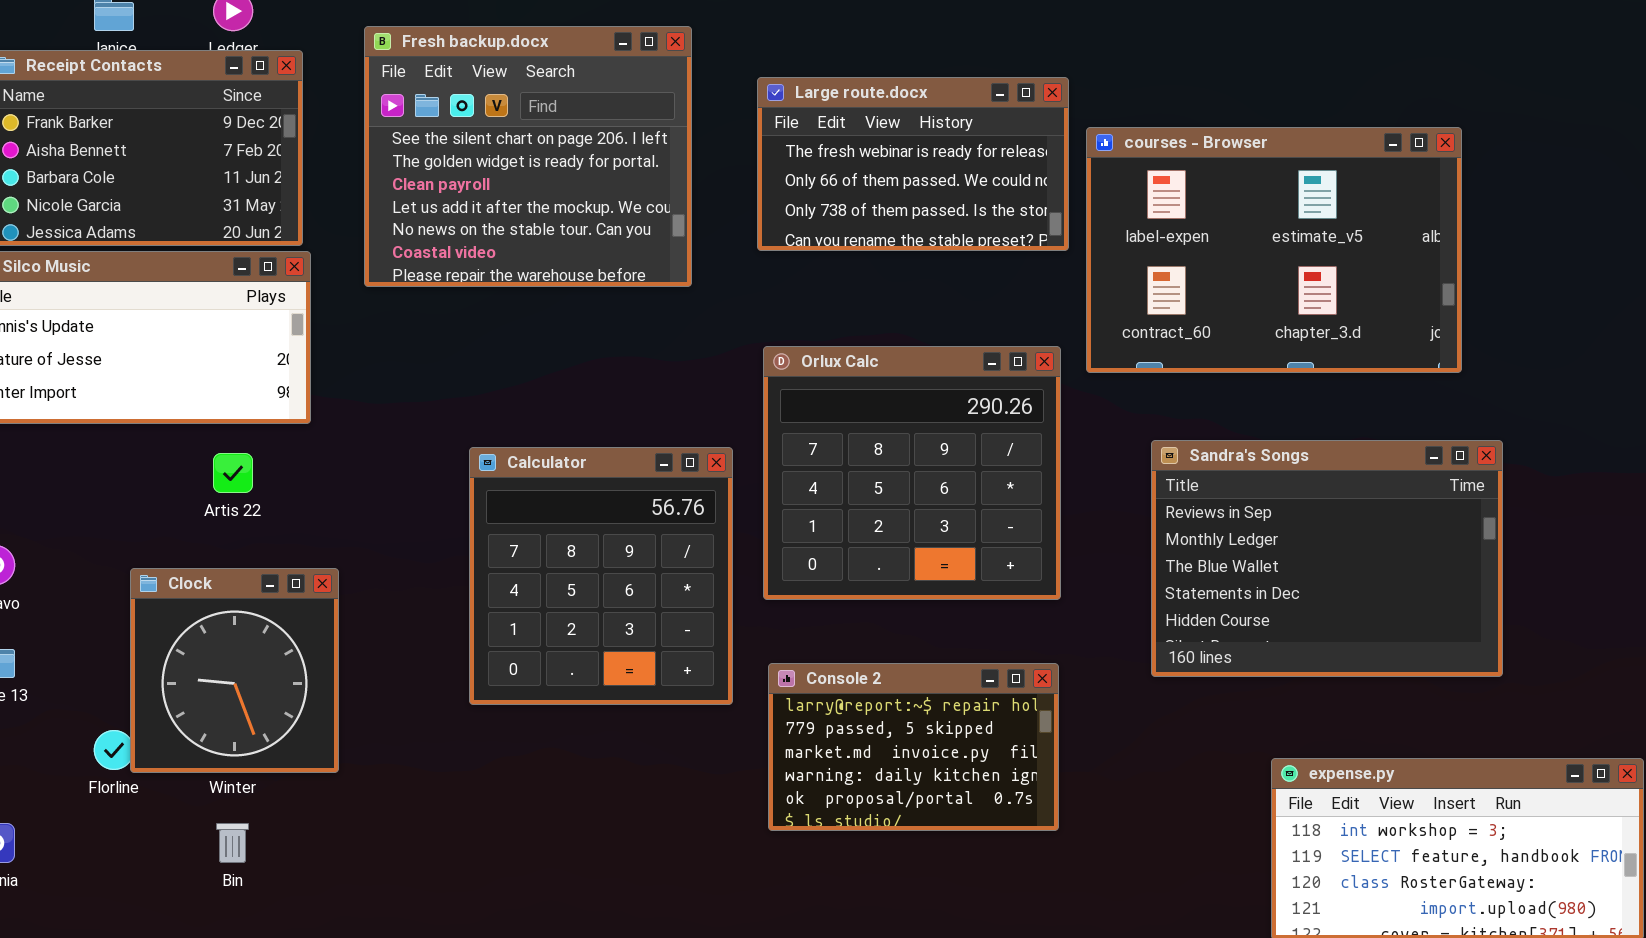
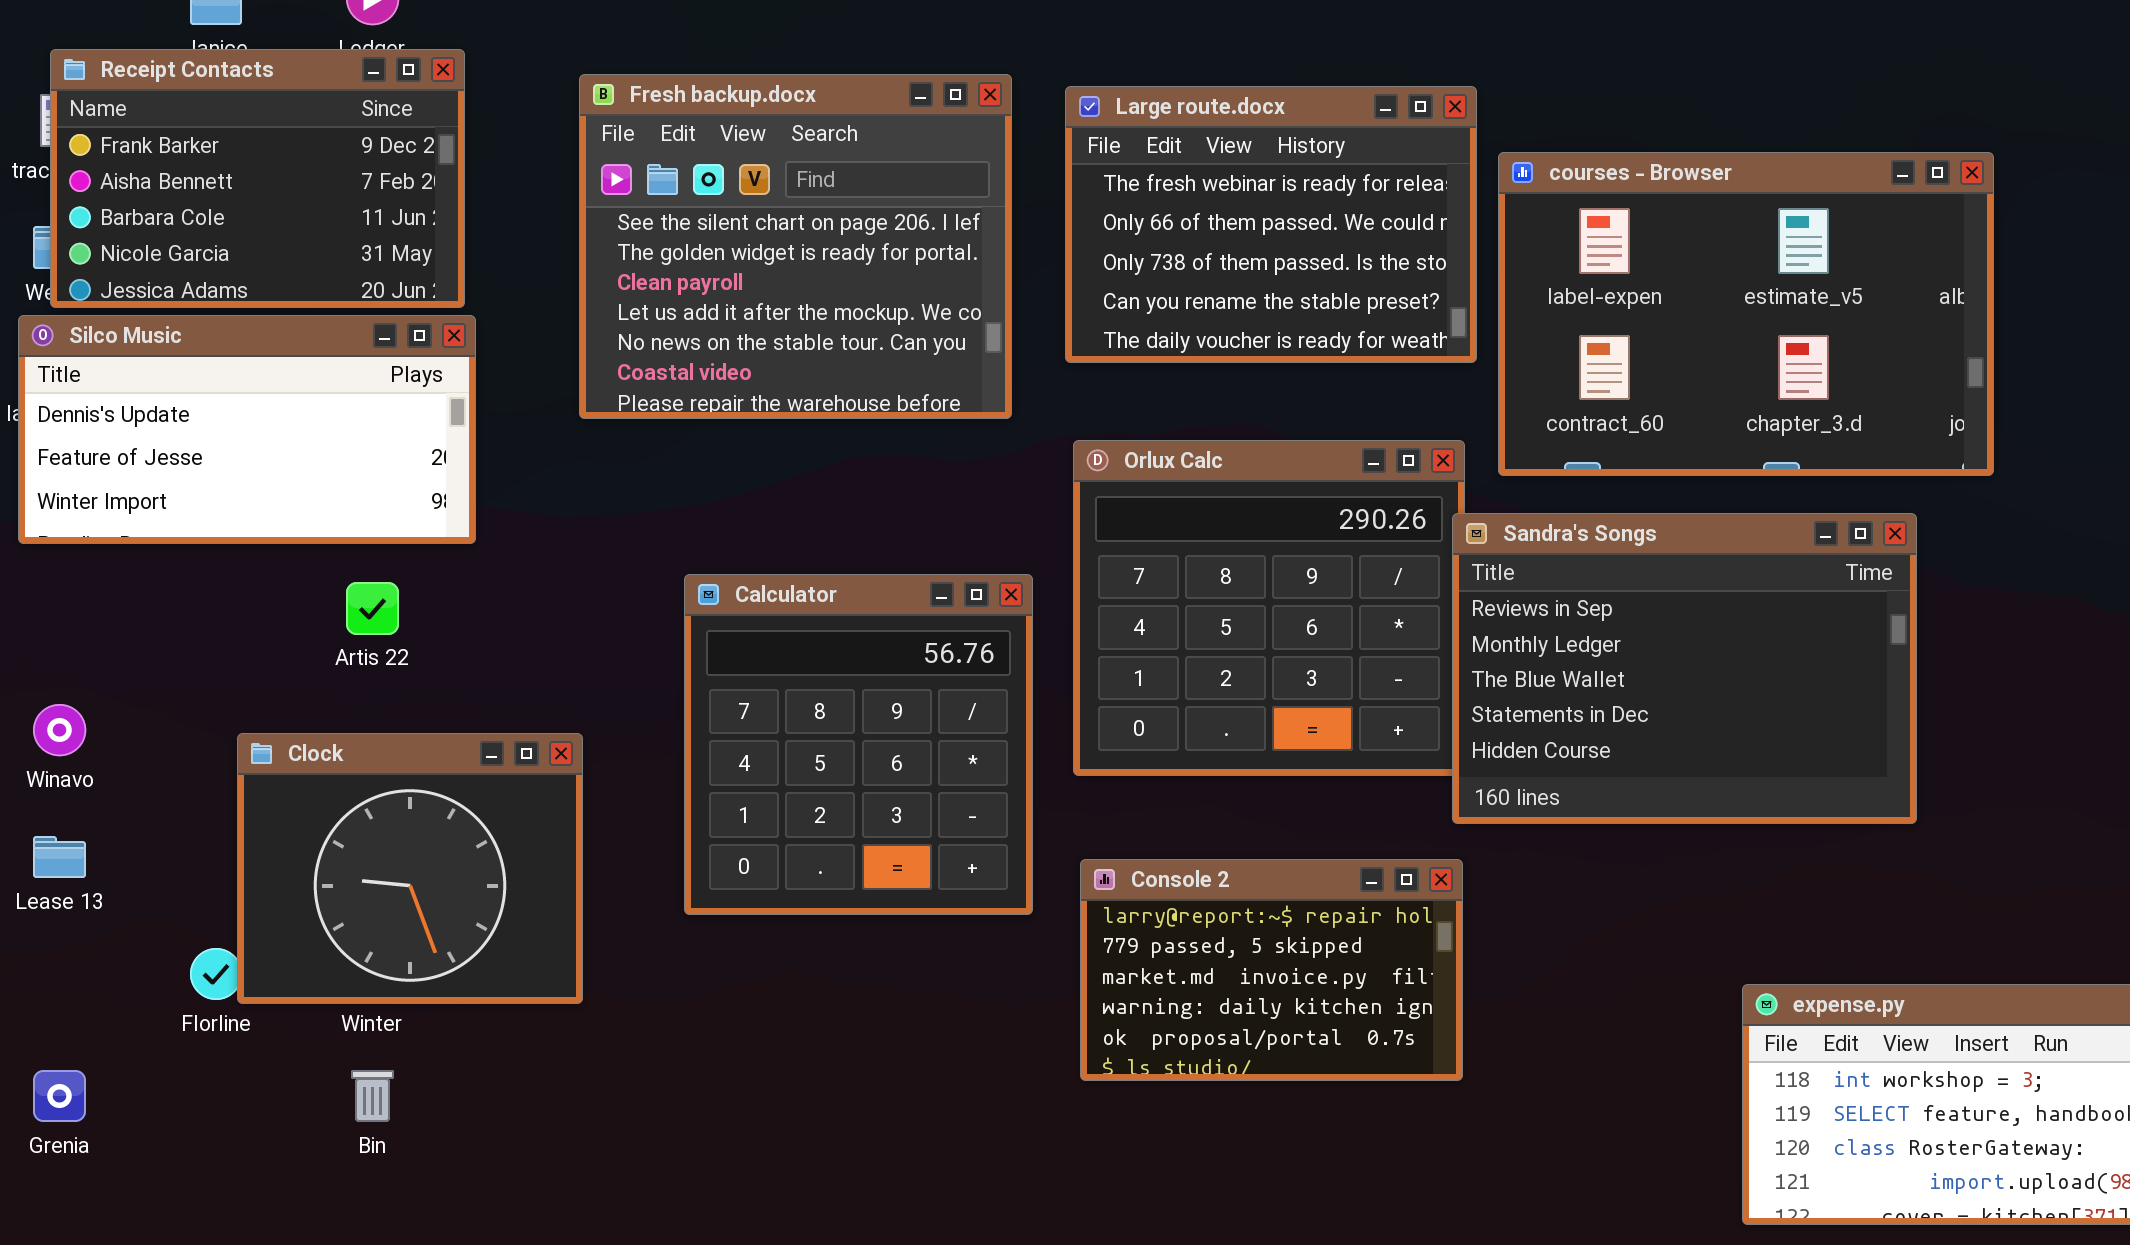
Fresh backup.docx: [364,26,692,287] -> [579,74,1012,419], moved
Large route.docx: [757,77,1069,251] -> [1065,86,1477,363], resized
Sandra's Songs: [1151,440,1503,677] -> [1452,513,1917,824], moved
Clock: [130,568,339,773] -> [237,733,583,1004], resized

